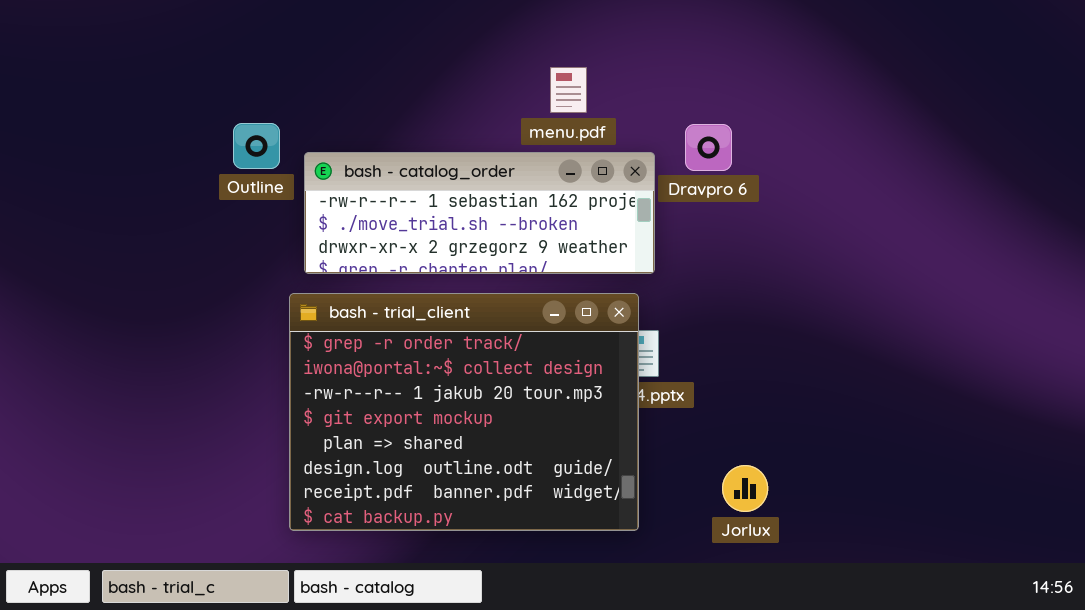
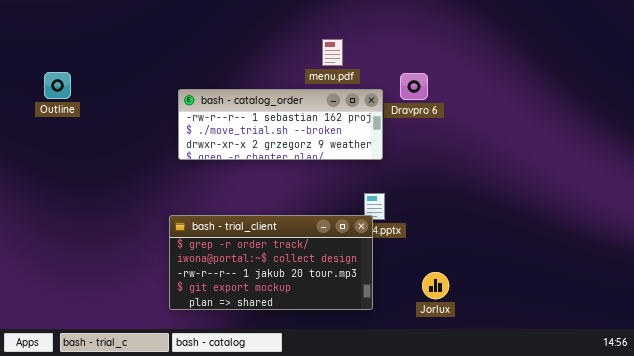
Outline: [233,123,280,169] -> [44,72,71,99], moved
bash - trial_client: [289,293,639,531] -> [169,215,373,310], resized

